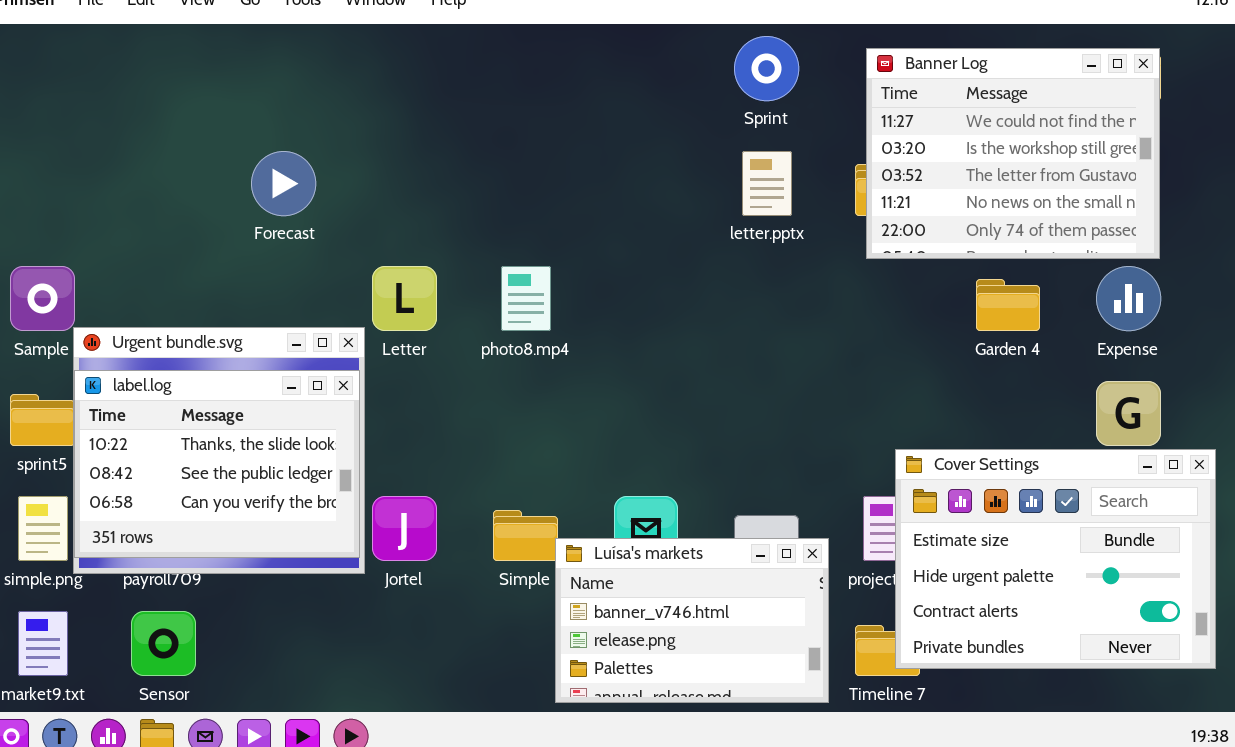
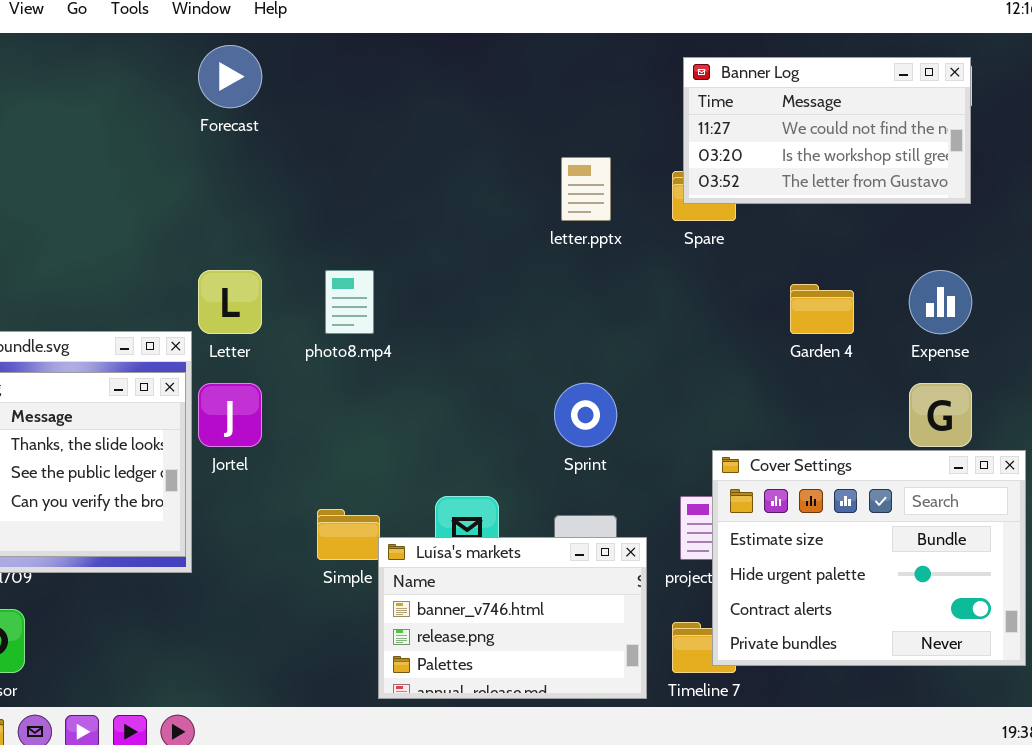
Sprint: [734,36,799,101] -> [554,383,617,447], moved
Banner Log: [866,48,1160,259] -> [683,57,971,204], resized
Forecast: [251,151,316,216] -> [198,45,262,108], moved
Jortel: [372,496,437,561] -> [198,383,262,447], moved

